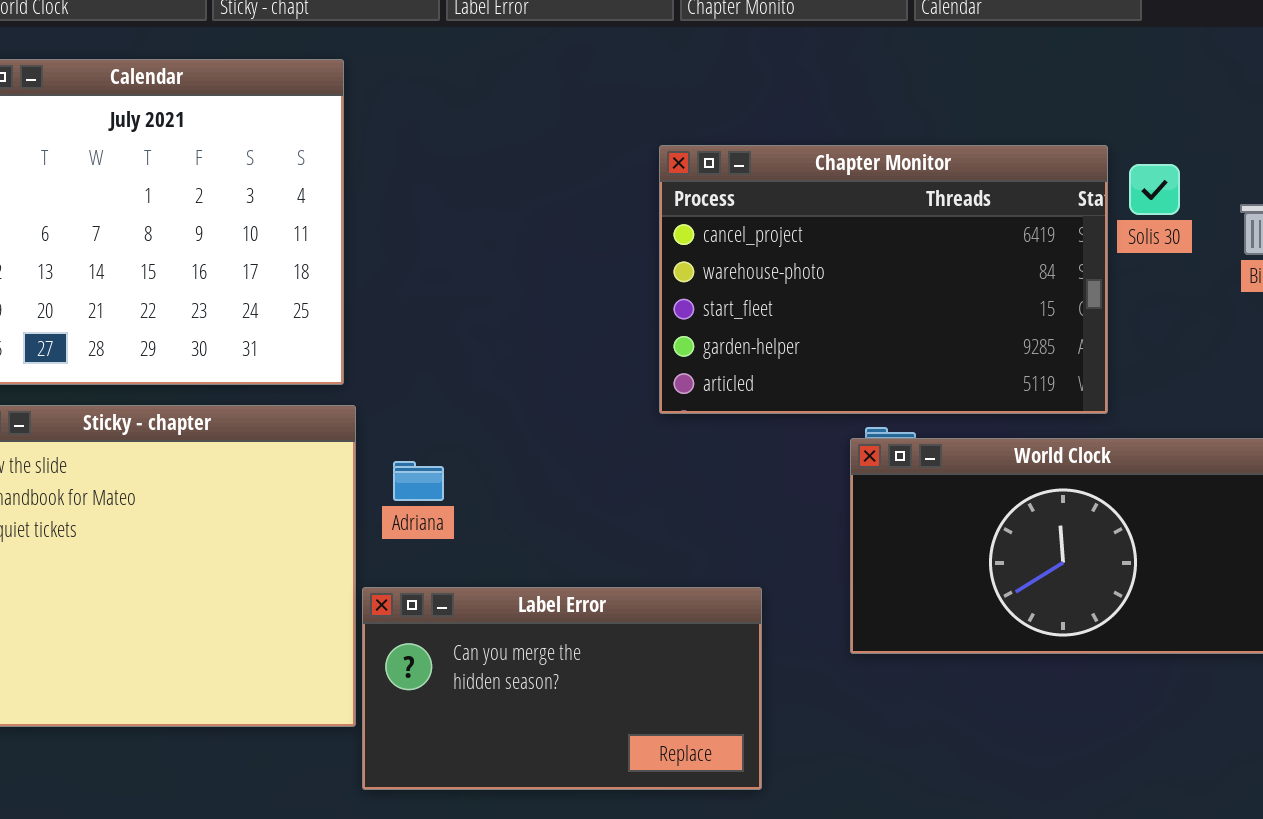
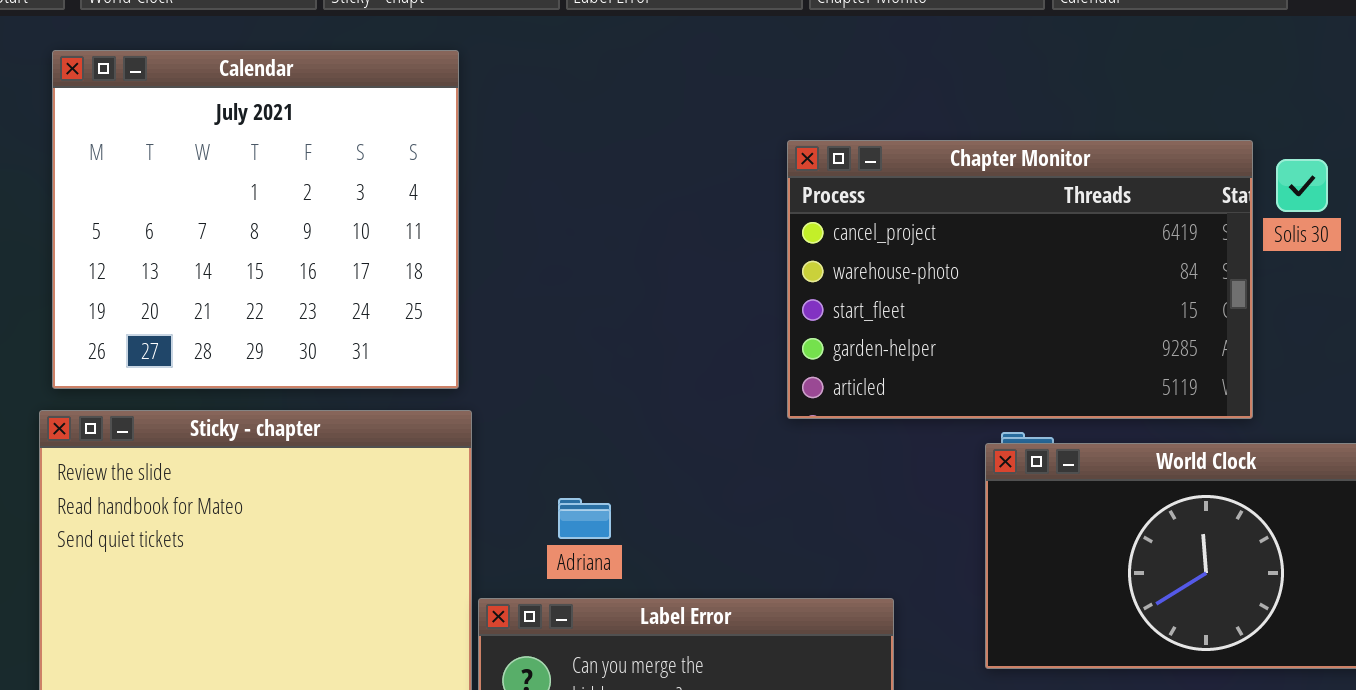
Adriana: [393,461,444,501] -> [558,498,611,539], moved

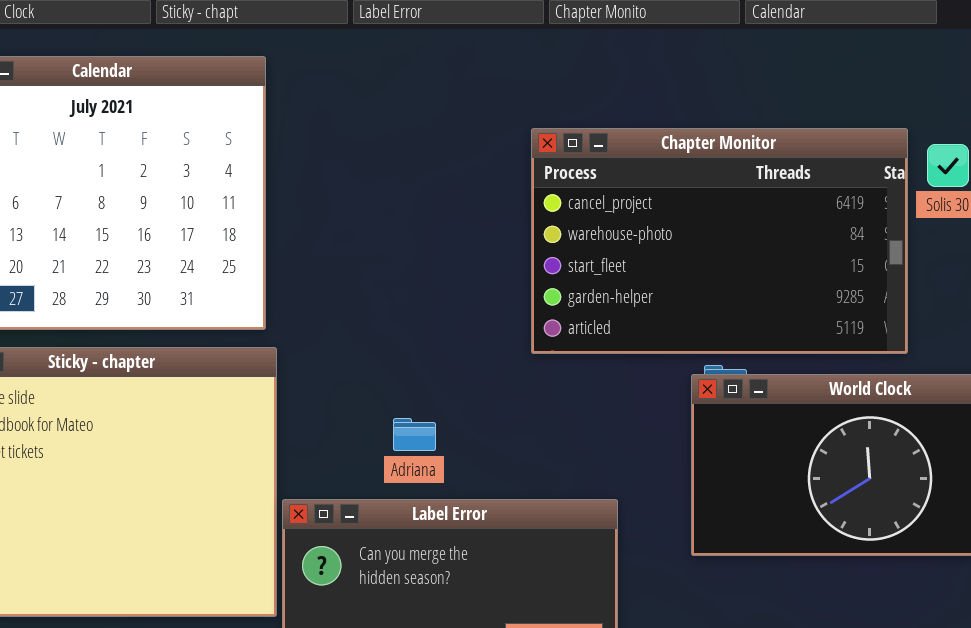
Adriana: [558,498,611,539] -> [393,418,436,451], moved

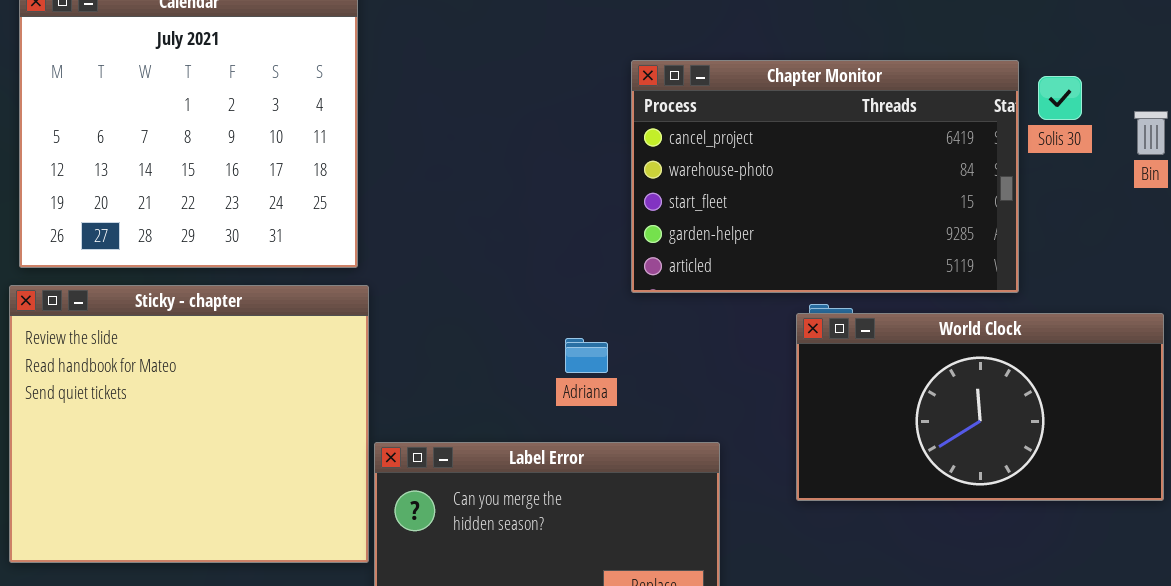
Adriana: [393,418,436,451] -> [565,338,608,373], moved

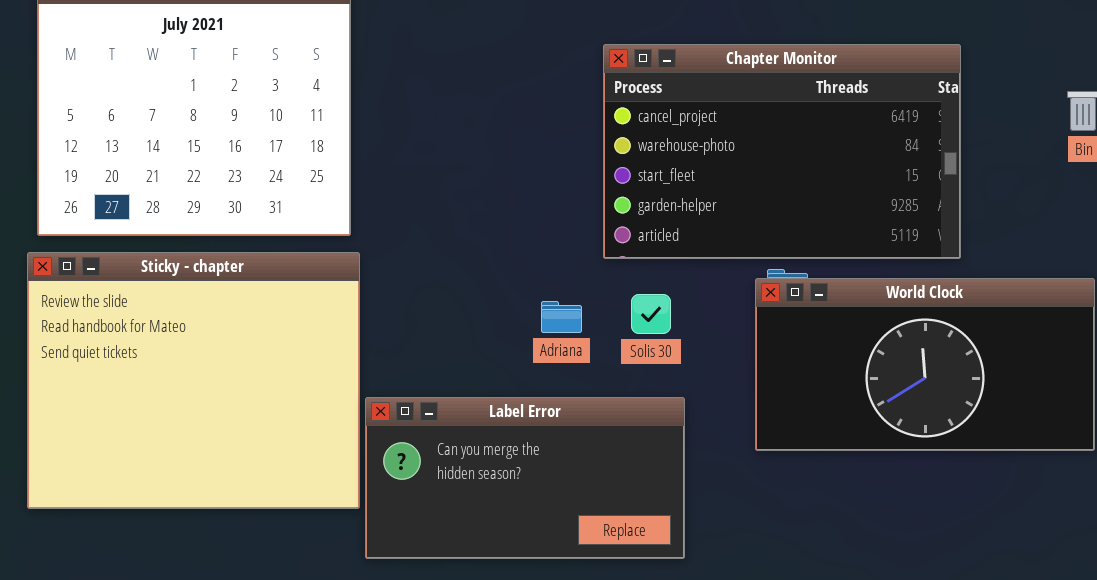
Solis 30: [1038,76,1082,120] -> [631,294,671,334], moved

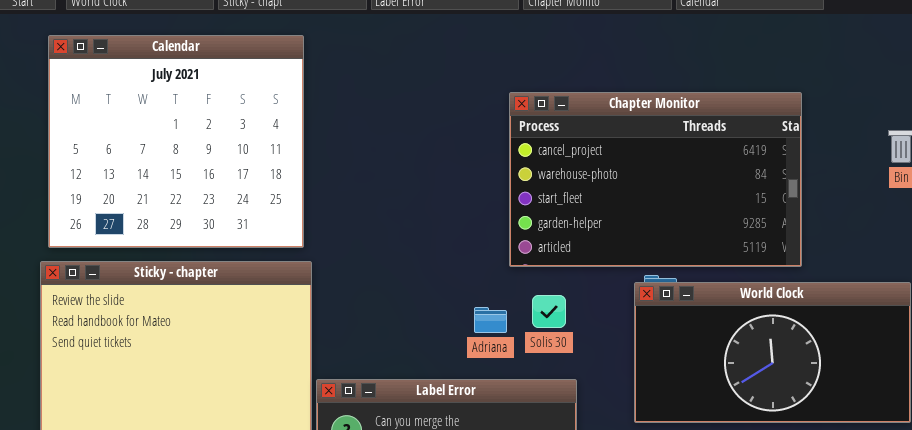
Adriana: [541,301,582,333] -> [474,307,507,333], moved

